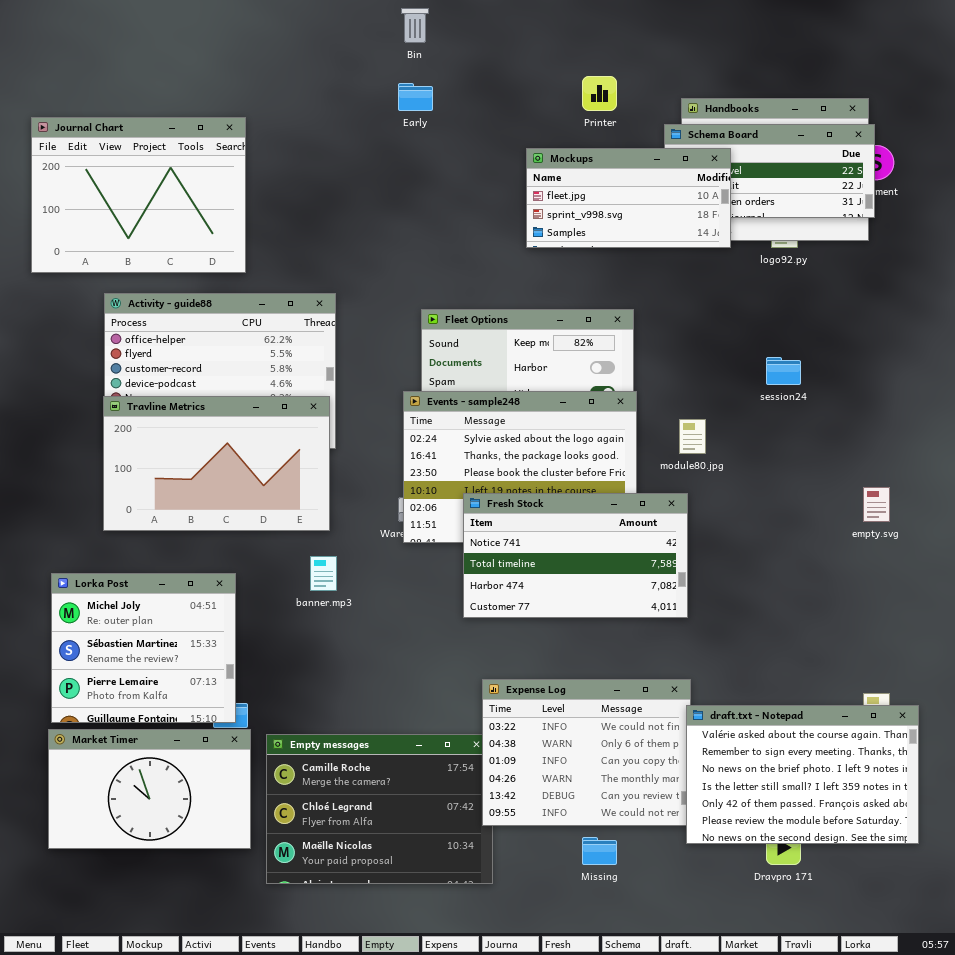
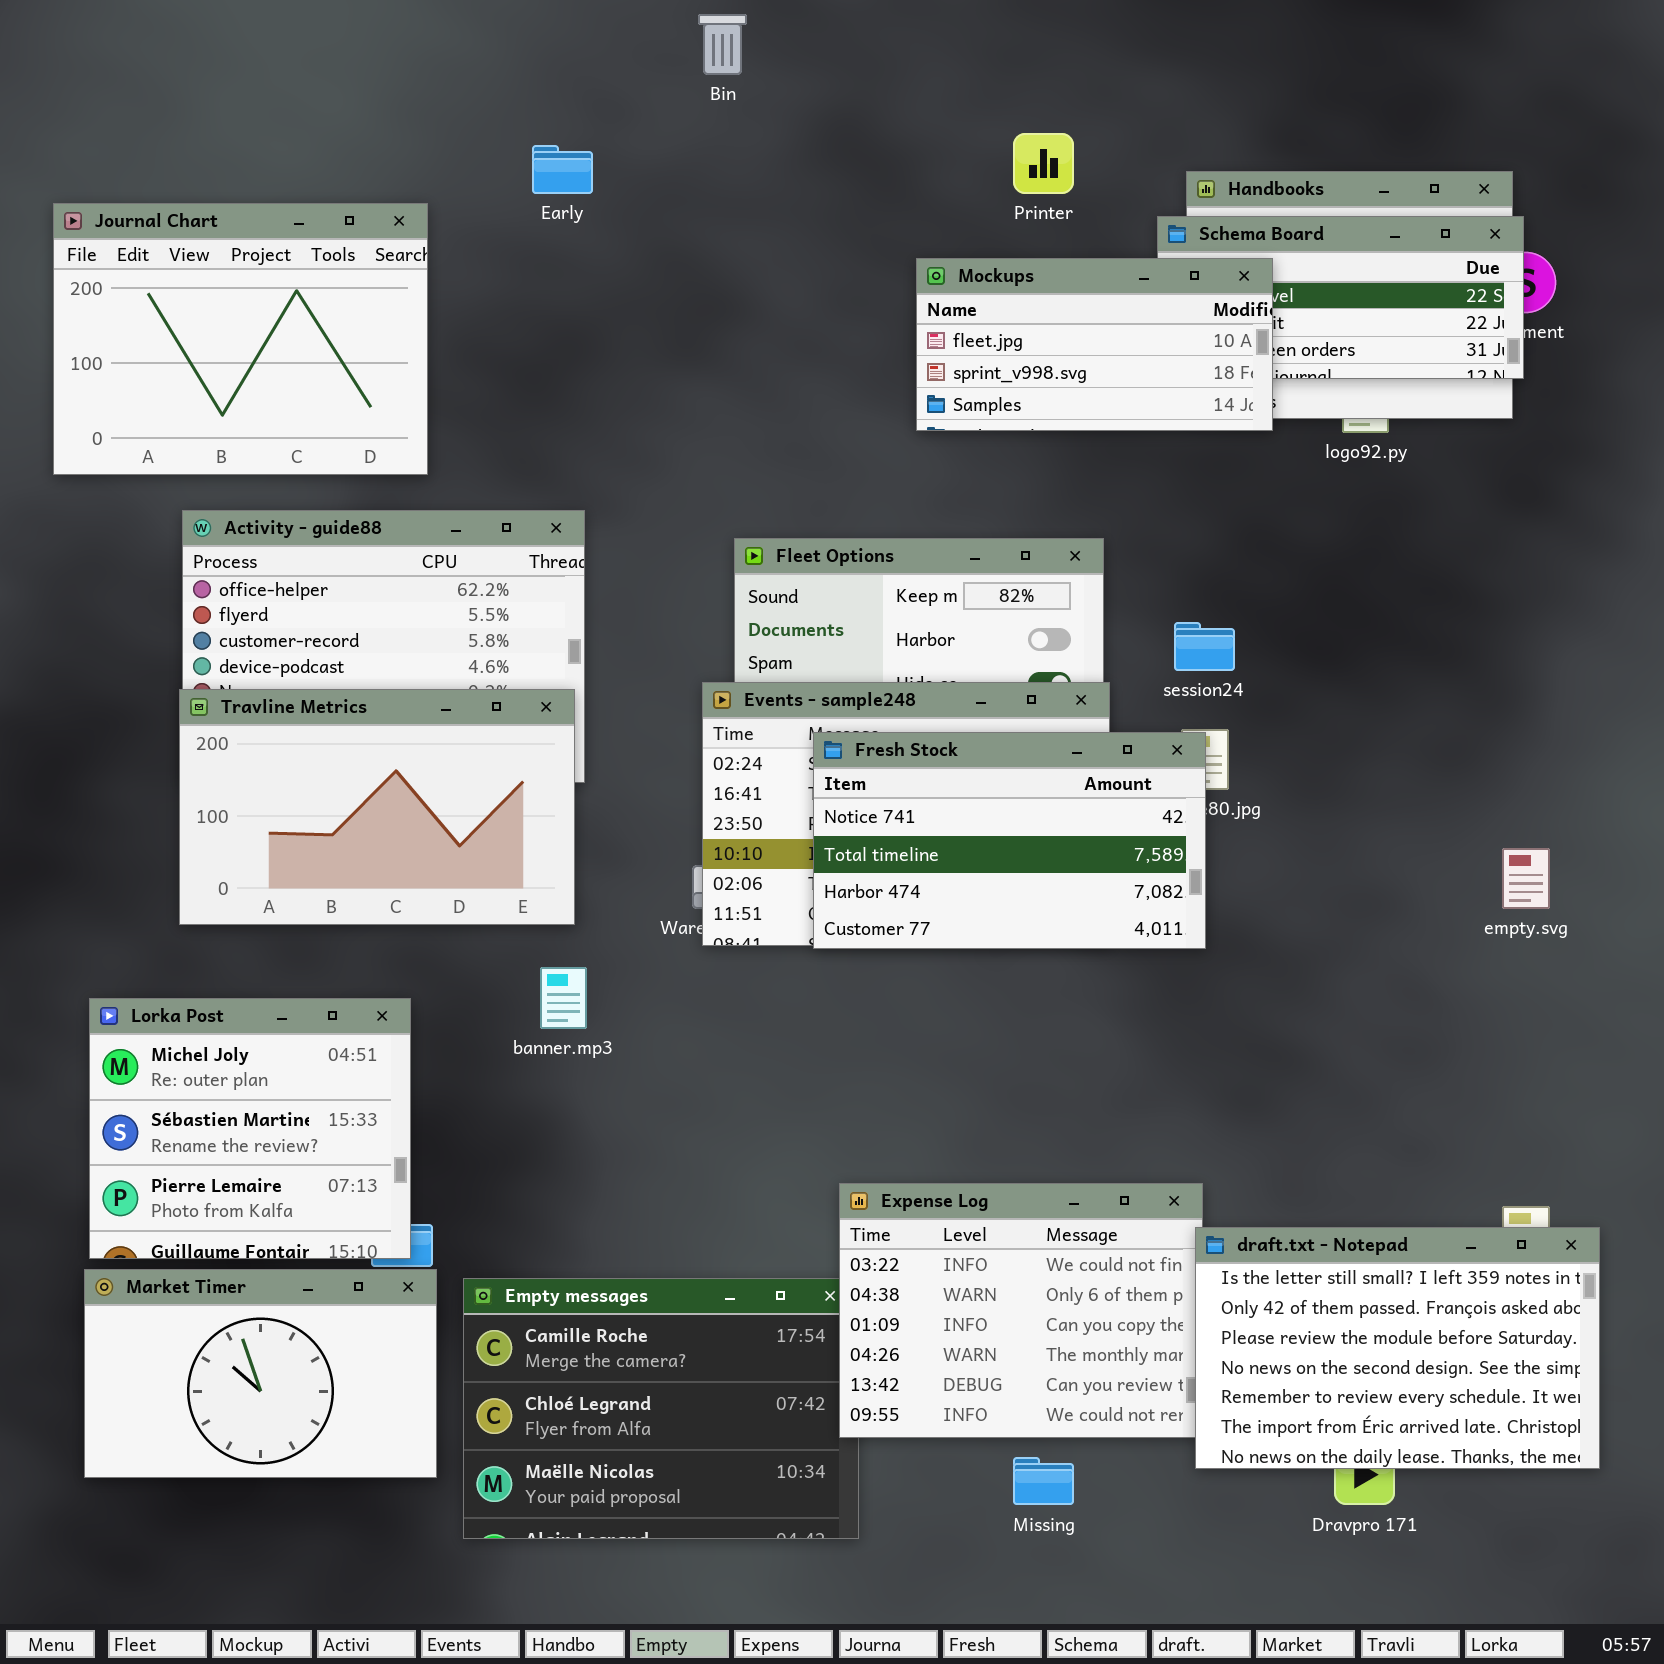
Early: [398,83,433,111] -> [532,145,593,194], moved
session24: [766,357,801,385] -> [1174,622,1235,671], moved
Fresh Stock: [463,493,688,618] -> [813,732,1206,949], moved
draft.txt - Notepad: [686,705,919,844] -> [1195,1227,1600,1469], scrolled down 3 rows

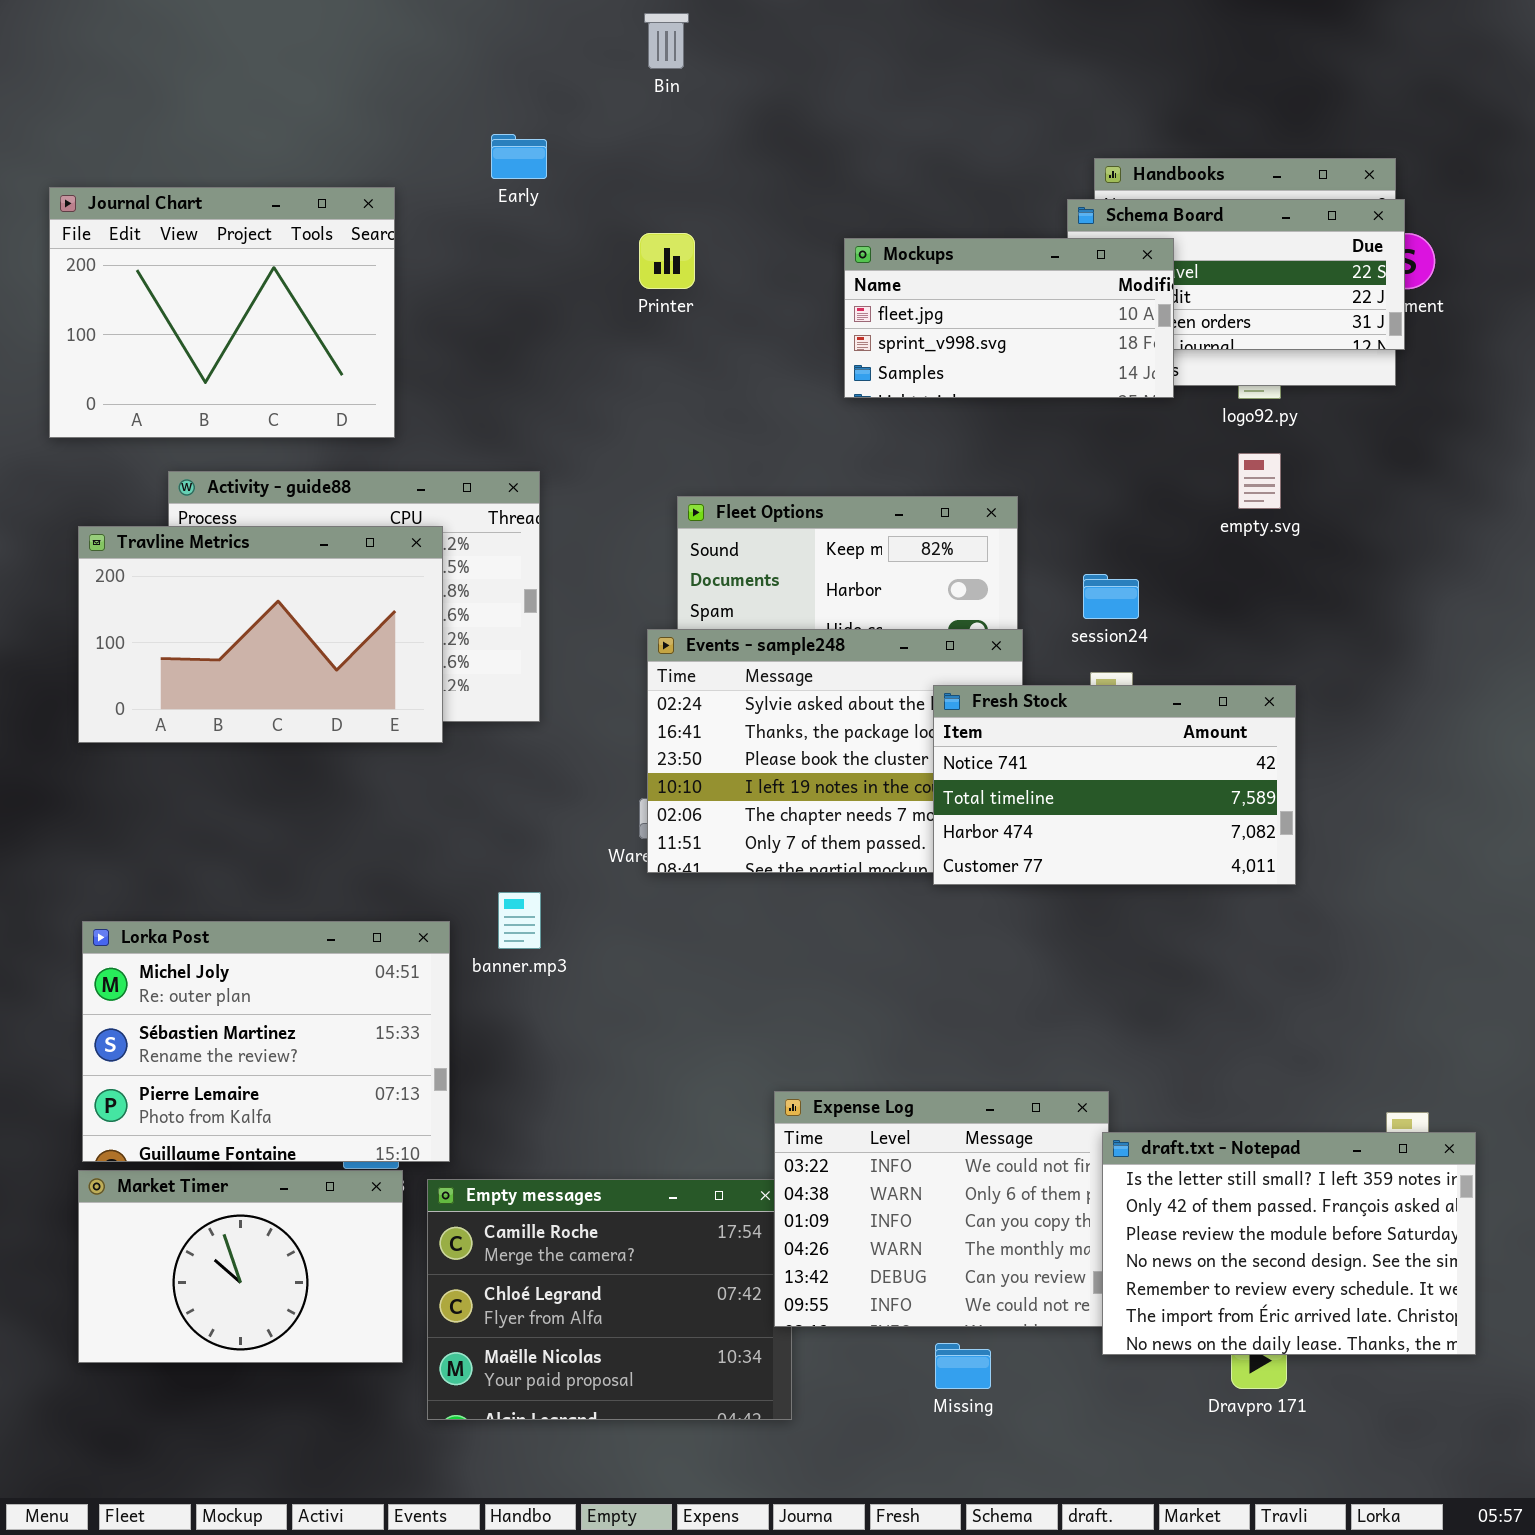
Printer: [1013,133,1074,194] -> [639,233,695,289], moved
Travline Metrics: [179,689,575,925] -> [78,526,443,743], moved
Fresh Stock: [813,732,1206,949] -> [933,685,1296,885], moved
empty.svg: [1502,848,1550,909] -> [1238,453,1281,509], moved
Lorka Post: [89,998,411,1259] -> [82,921,450,1162], resized

